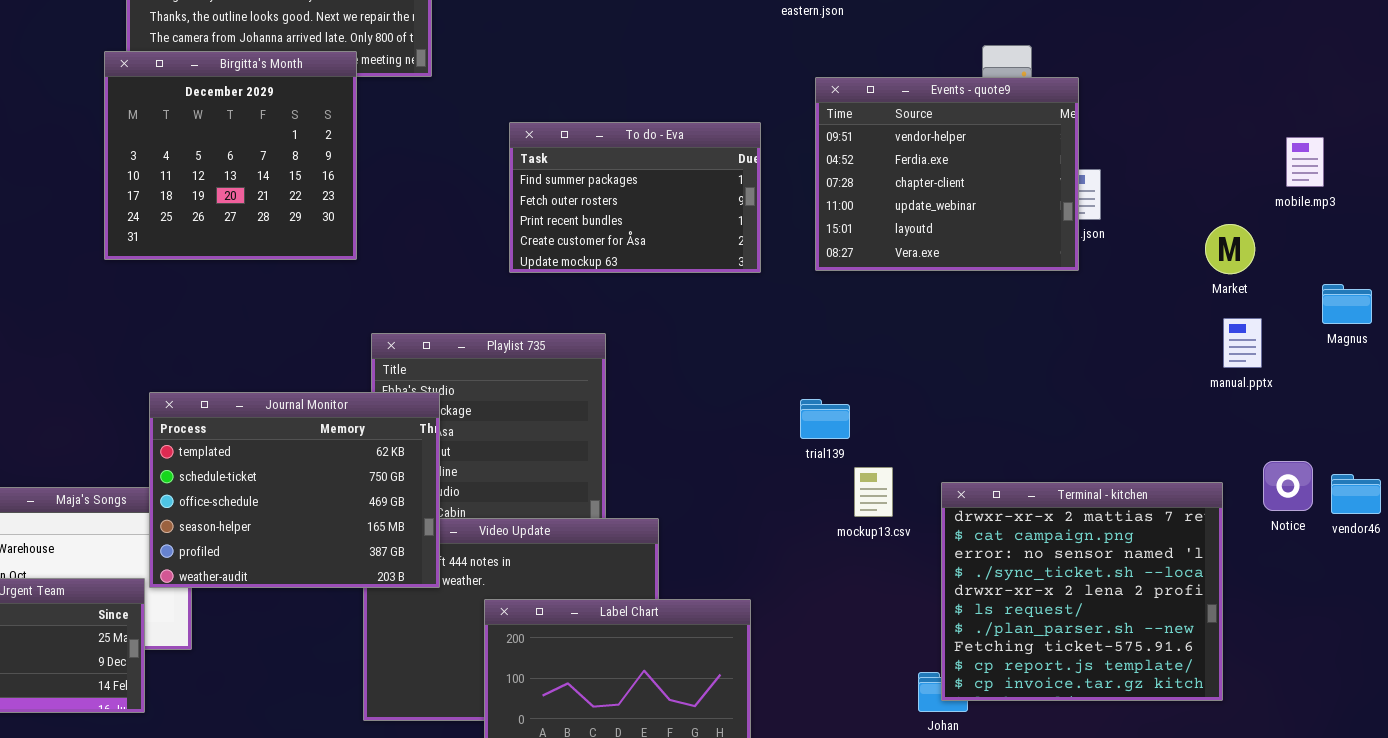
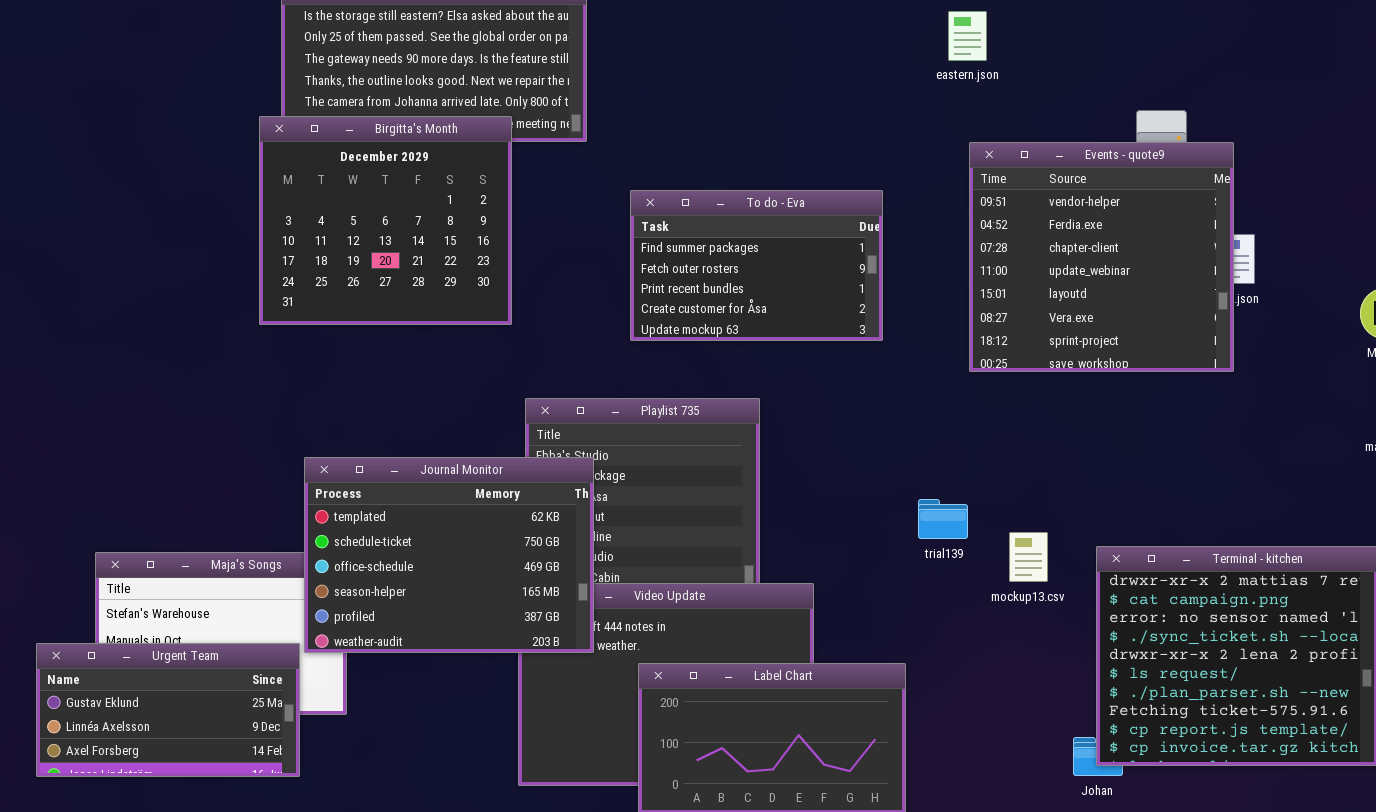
Events - quote9: [815,77,1079,271] -> [969,142,1234,372], resized
To do - Eva: [509,122,761,273] -> [630,190,883,341], moved
trial139: [800,399,850,439] -> [918,499,968,539], moved

